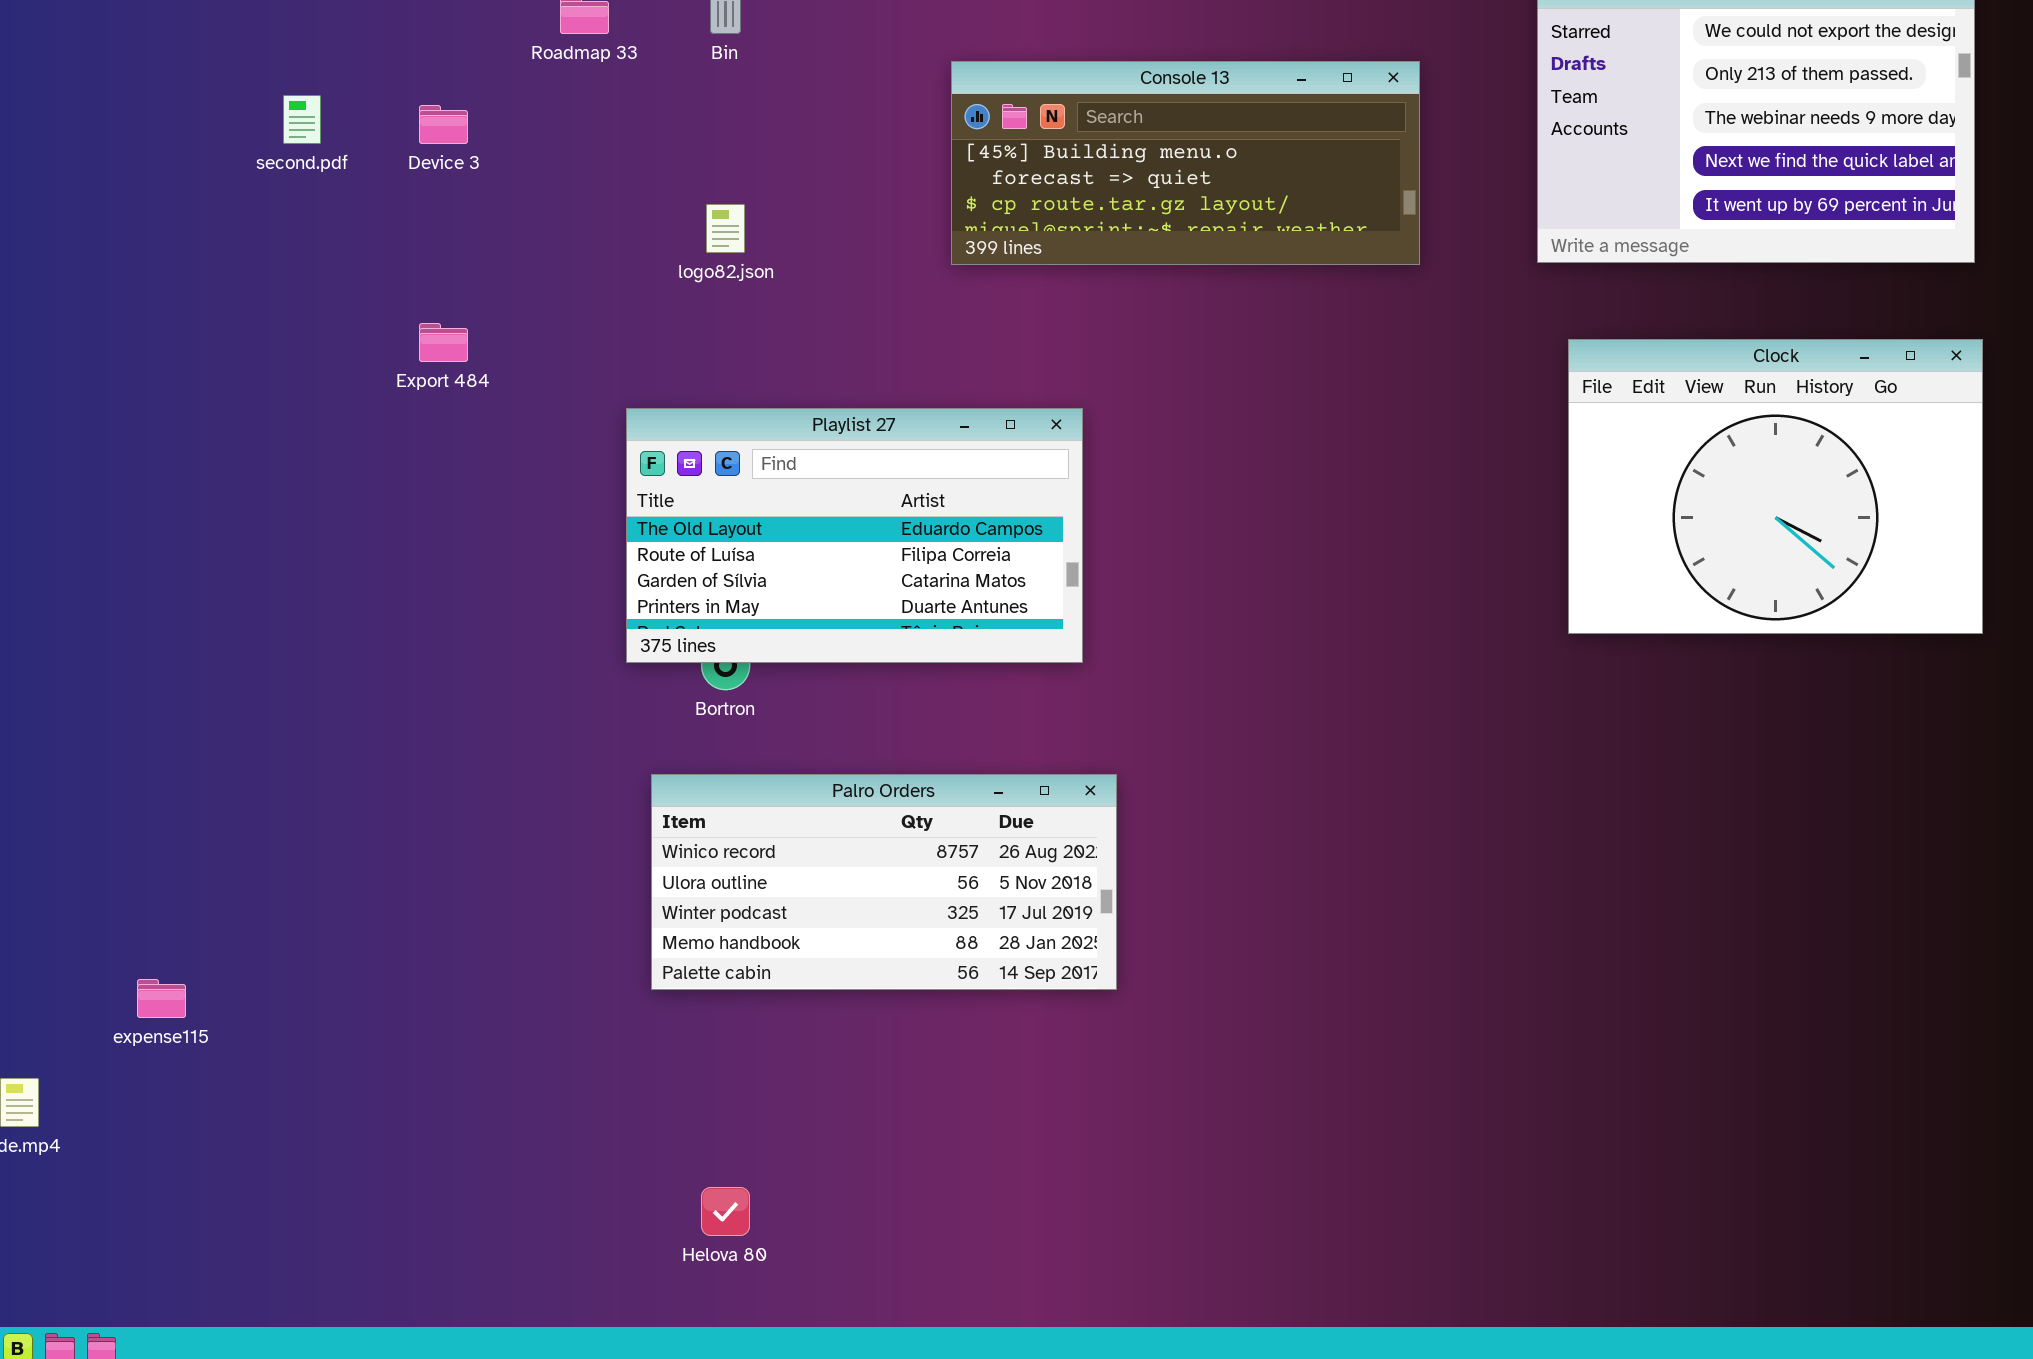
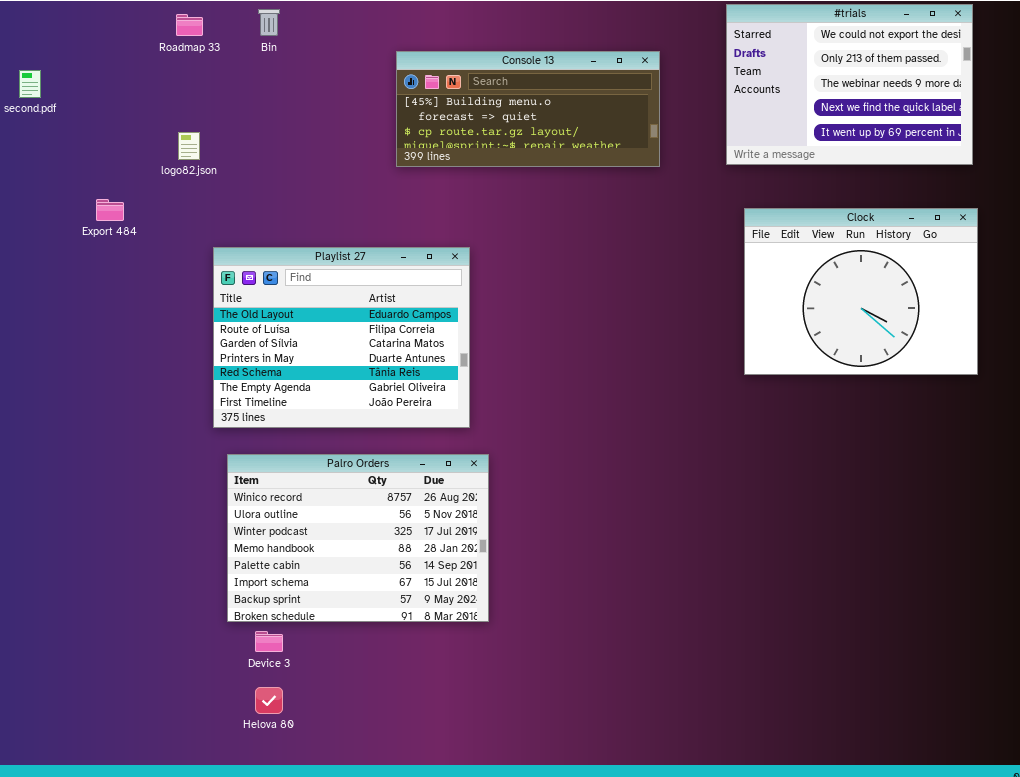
Device 3: [419,105,468,144] -> [255,631,283,652], moved
logo82.json: [706,204,745,253] -> [178,132,200,160], moved
Playlist 27: [626,408,1083,663] -> [213,247,470,428], resized
Palro Orders: [651,774,1117,990] -> [227,454,489,622], resized

